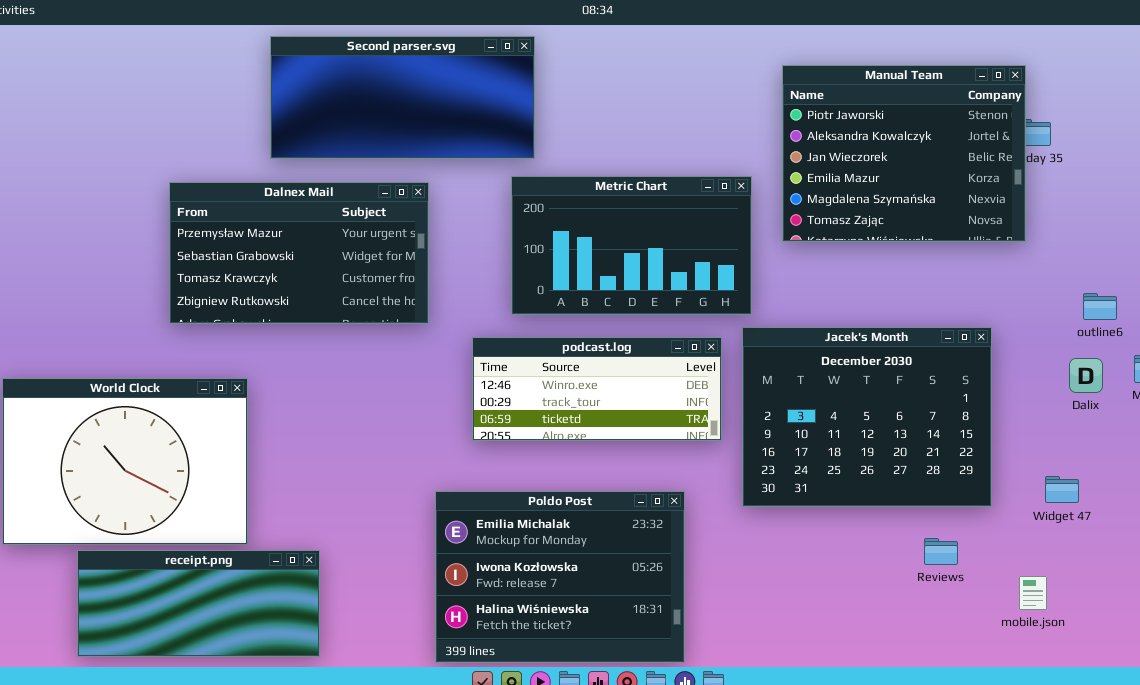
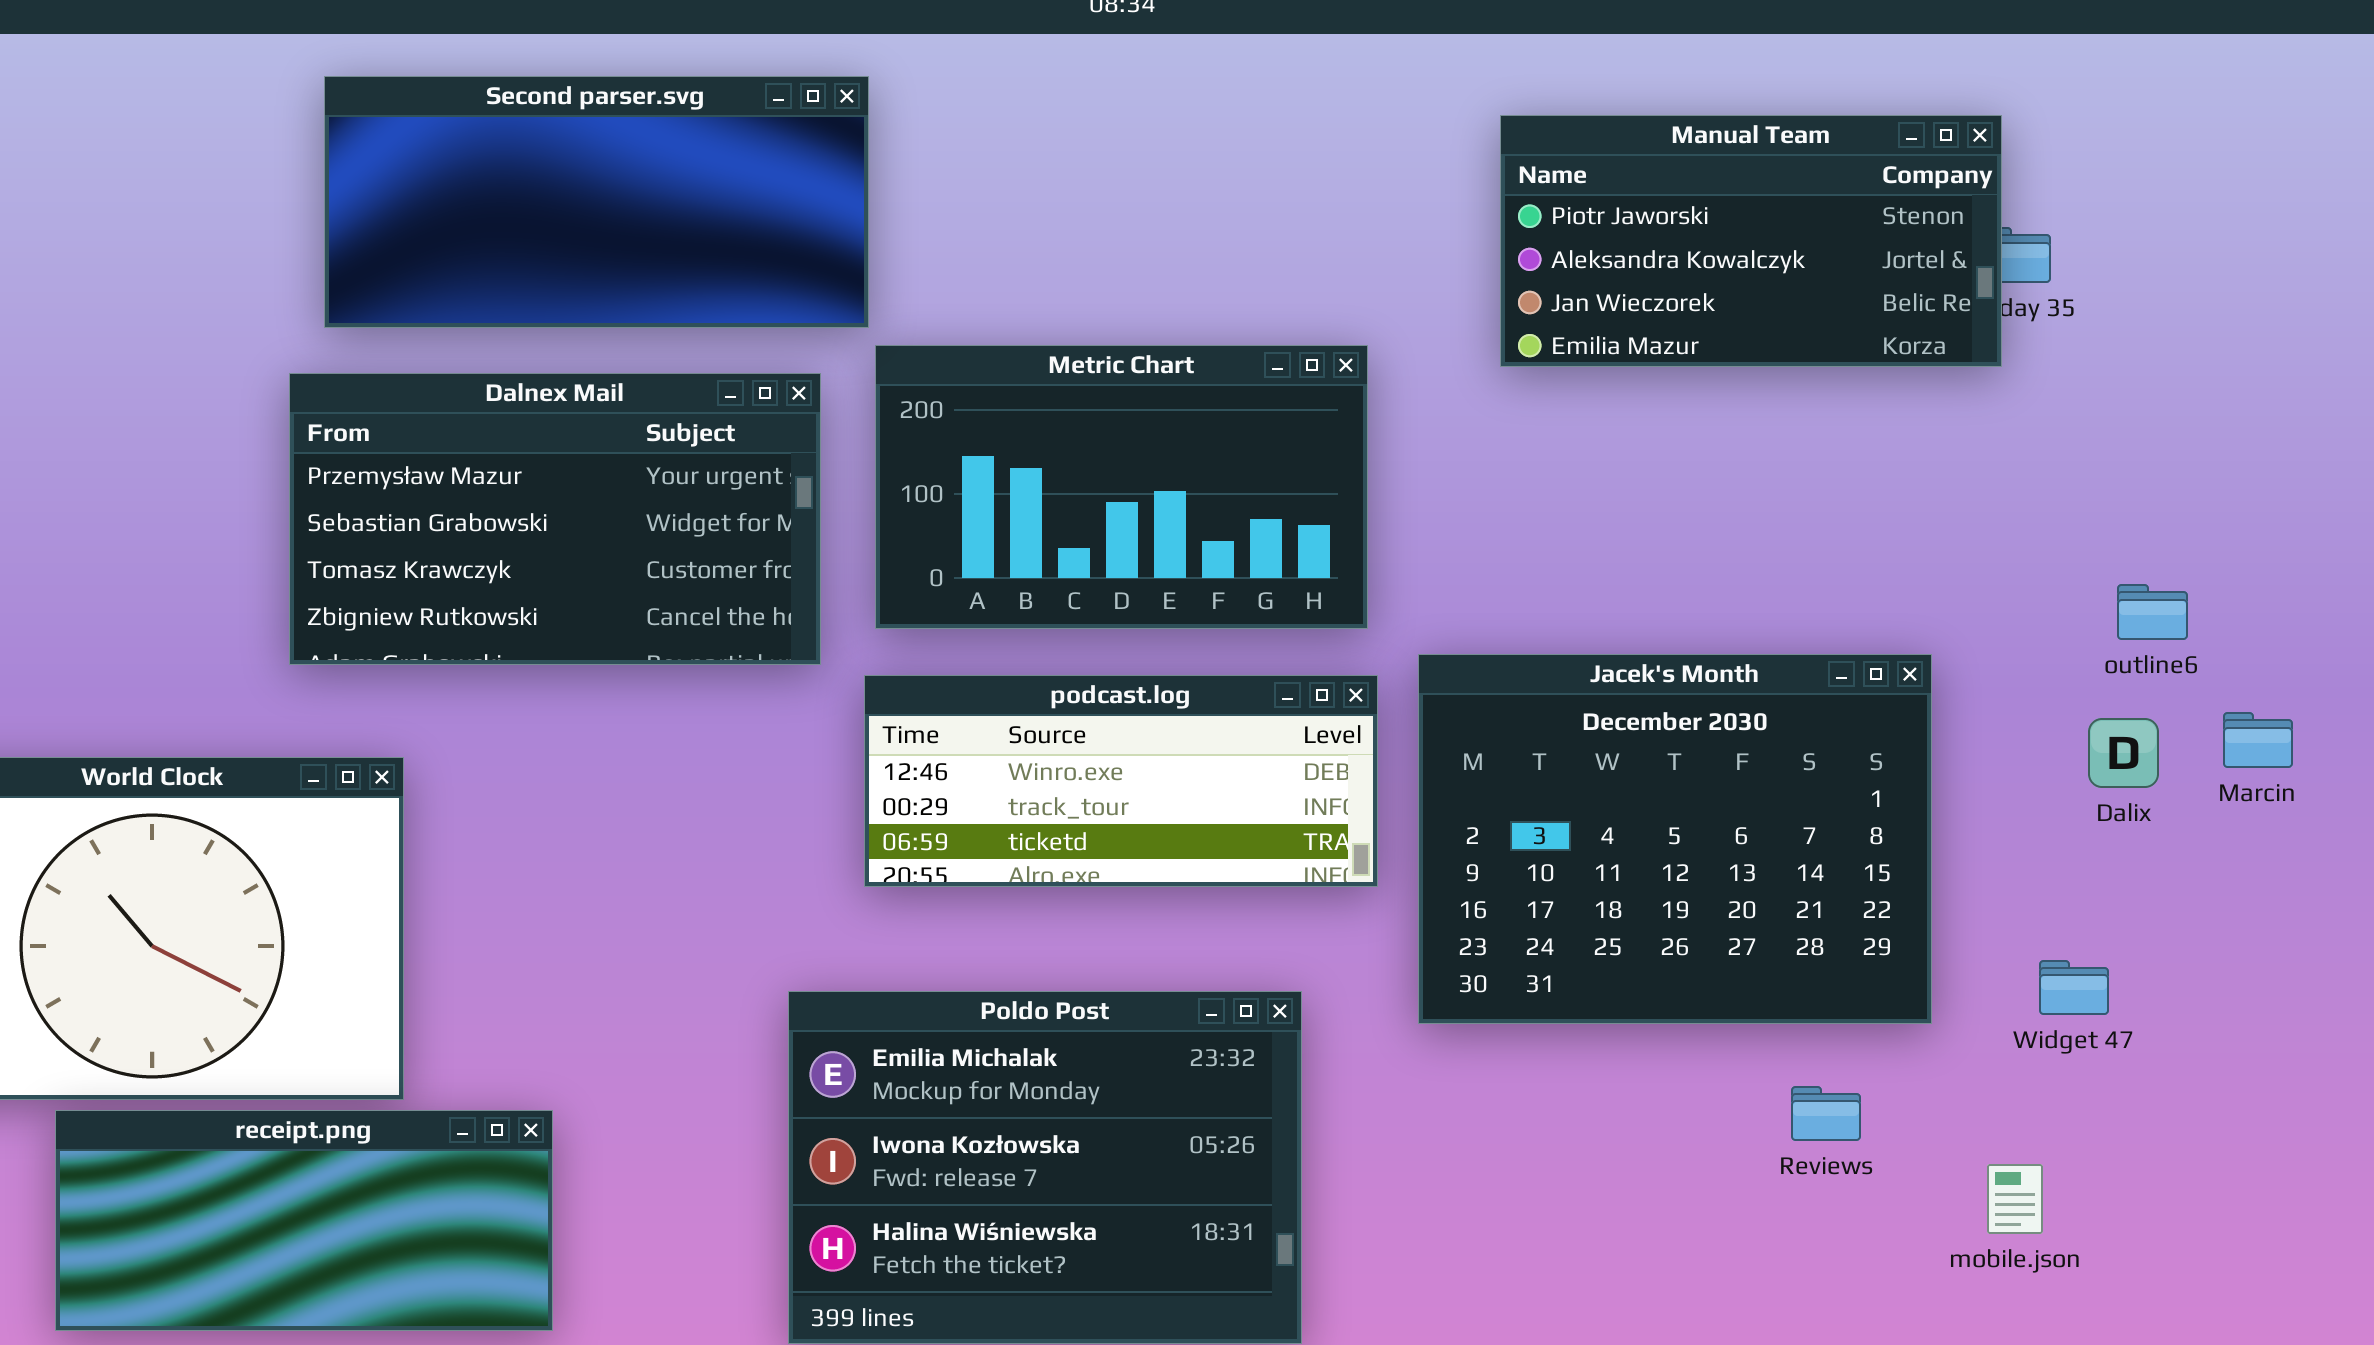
Second parser.svg: [270,36,535,159] -> [324,76,869,328], moved
Manual Team: [782,65,1026,242] -> [1500,115,2002,367], resized
Metric Chart: [511,176,752,315] -> [875,345,1368,629], moved
Dalnex Mail: [169,182,429,324] -> [289,373,821,665], moved

